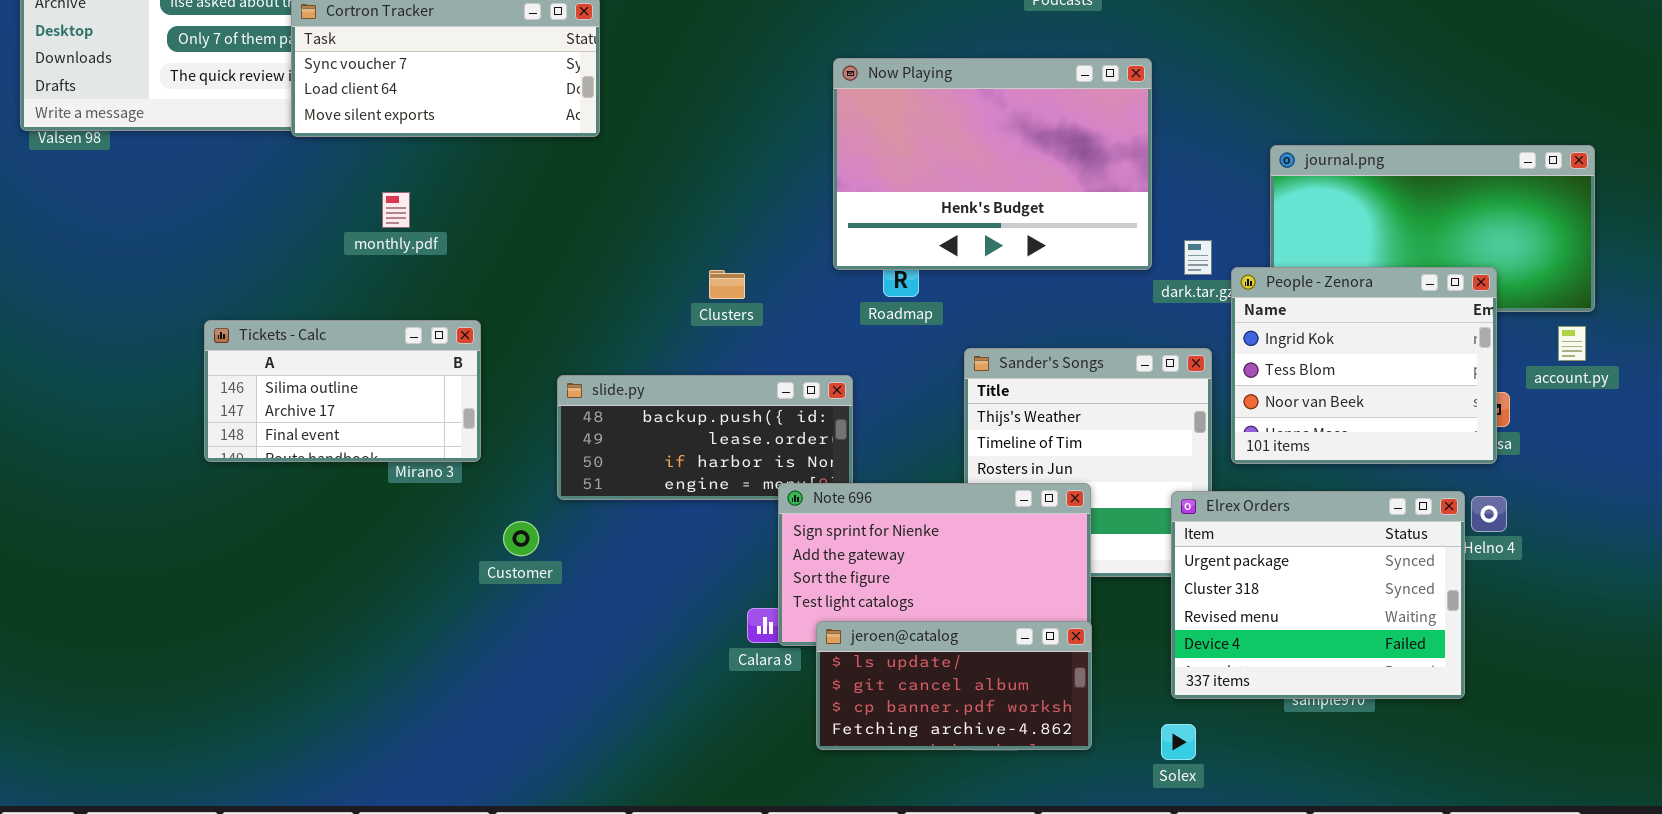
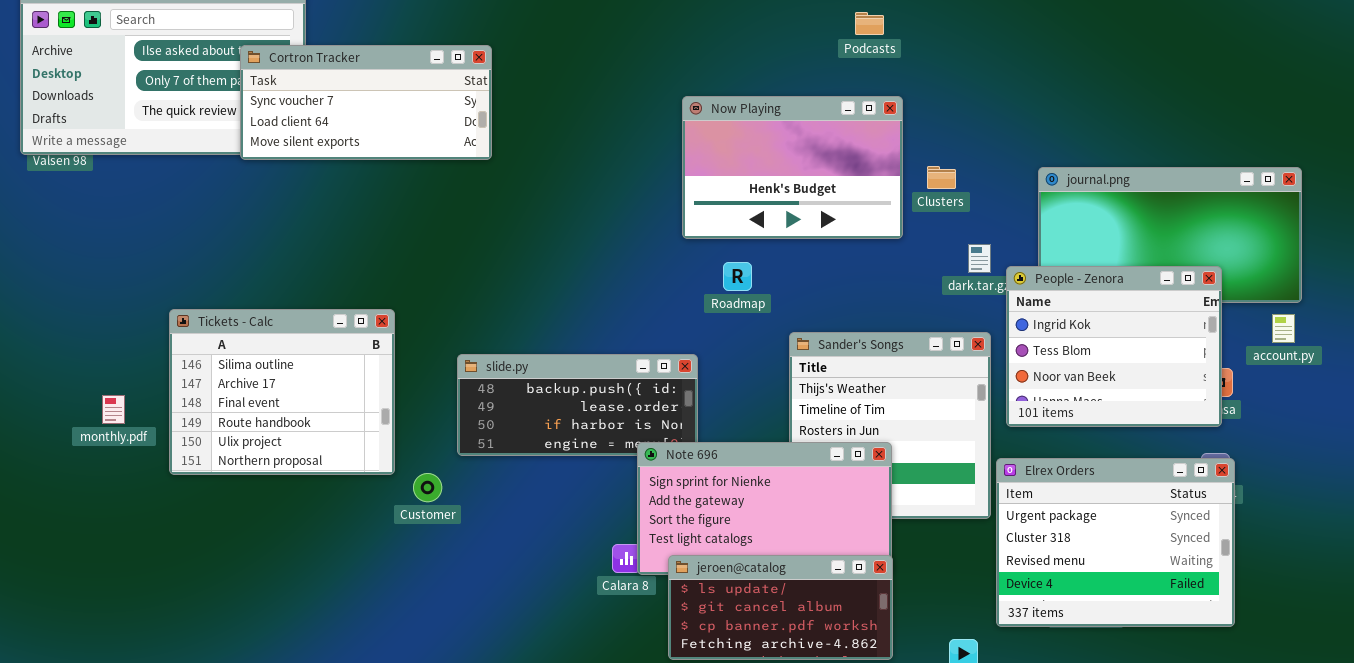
Now Playing: [833,58,1152,270] -> [682,96,903,239], resized
monthly.pdf: [382,192,410,228] -> [102,395,125,424], moved
Clusters: [709,270,745,299] -> [927,166,956,189], moved
Tickets - Calc: [204,320,481,462] -> [169,309,395,475], resized
Elrex Orders: [1171,491,1465,699] -> [996,458,1235,627], moved

